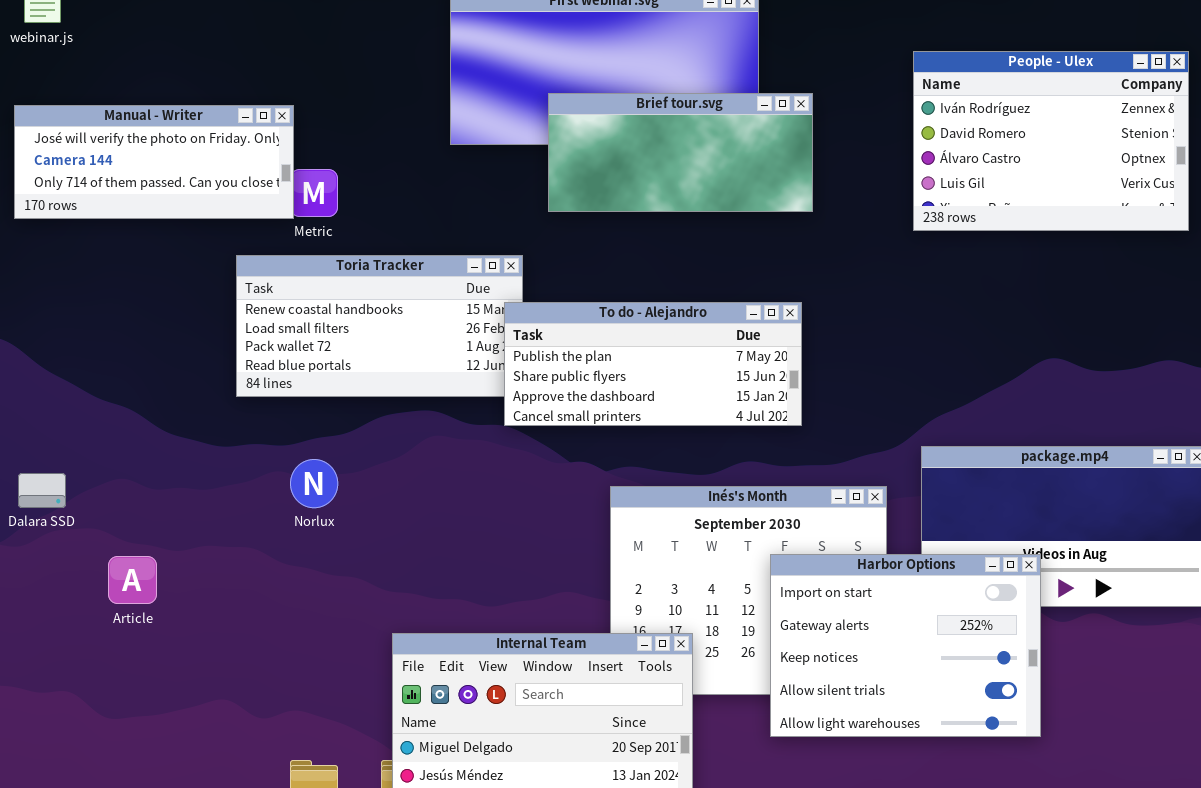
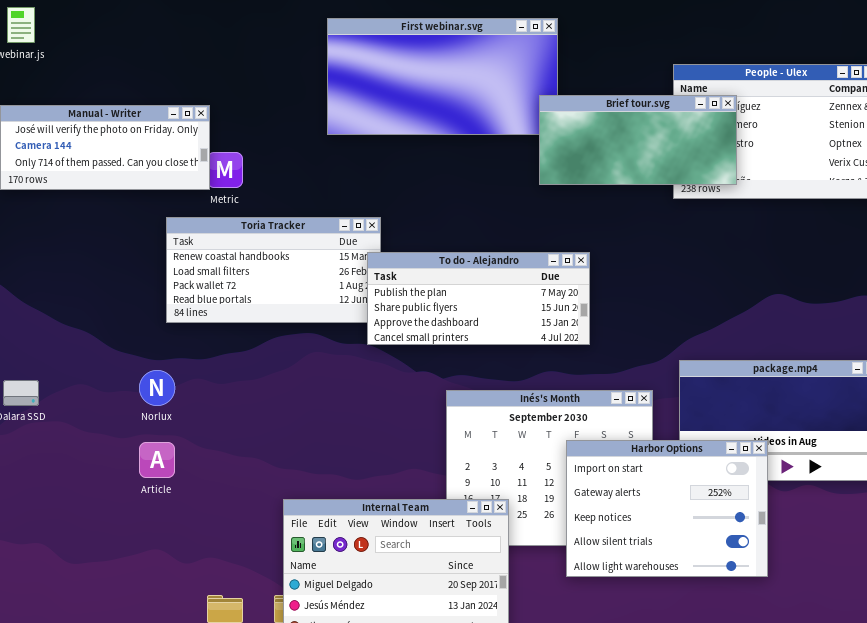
Brief tour.svg: [548,93,813,212] -> [539,95,737,185], moved
Norlux: [290,459,338,508] -> [139,370,175,406], moved
Article: [108,556,157,604] -> [139,442,175,478], moved

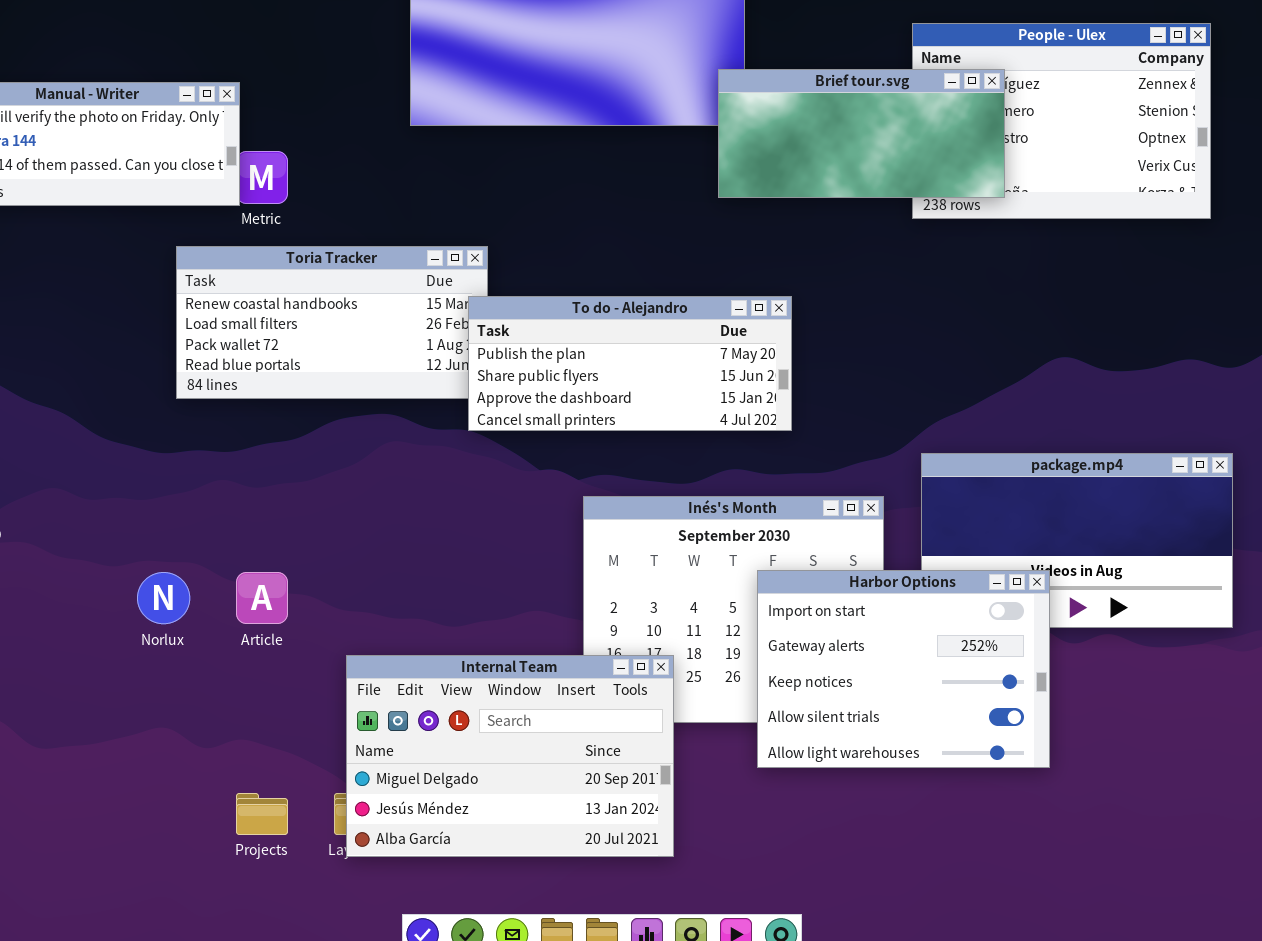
Norlux: [139,370,175,406] -> [137,572,190,624], moved
Article: [139,442,175,478] -> [236,572,288,624], moved

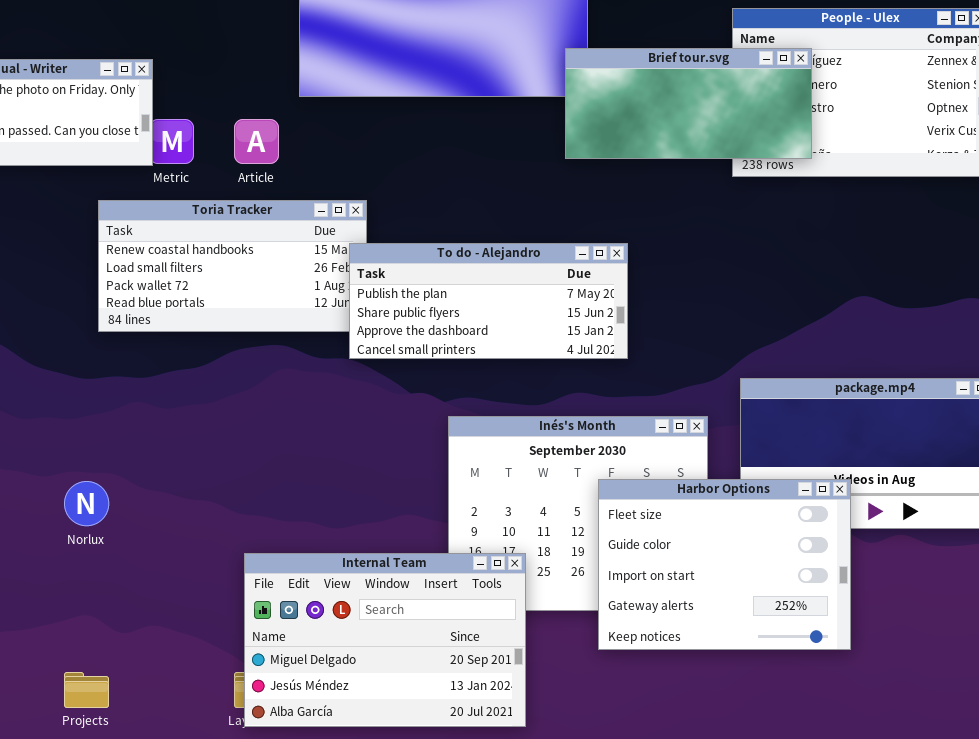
Harbor Options: [757,570,1050,768] -> [598,479,851,650], scrolled up 2 rows
Article: [236,572,288,624] -> [234,119,279,164], moved
Projects: [236,793,288,835] -> [64,672,109,708], moved

